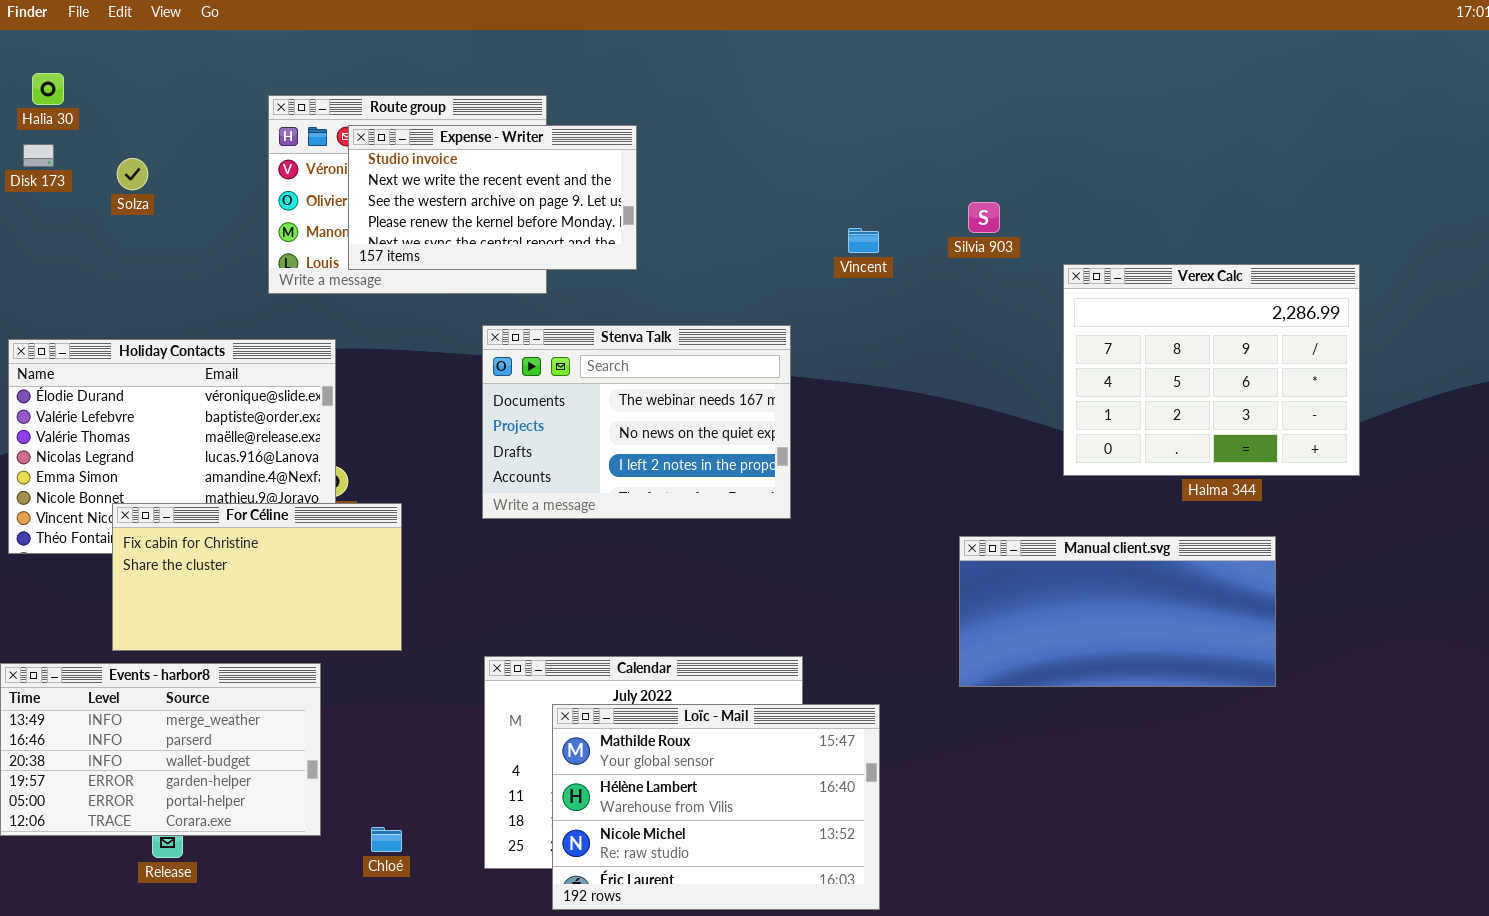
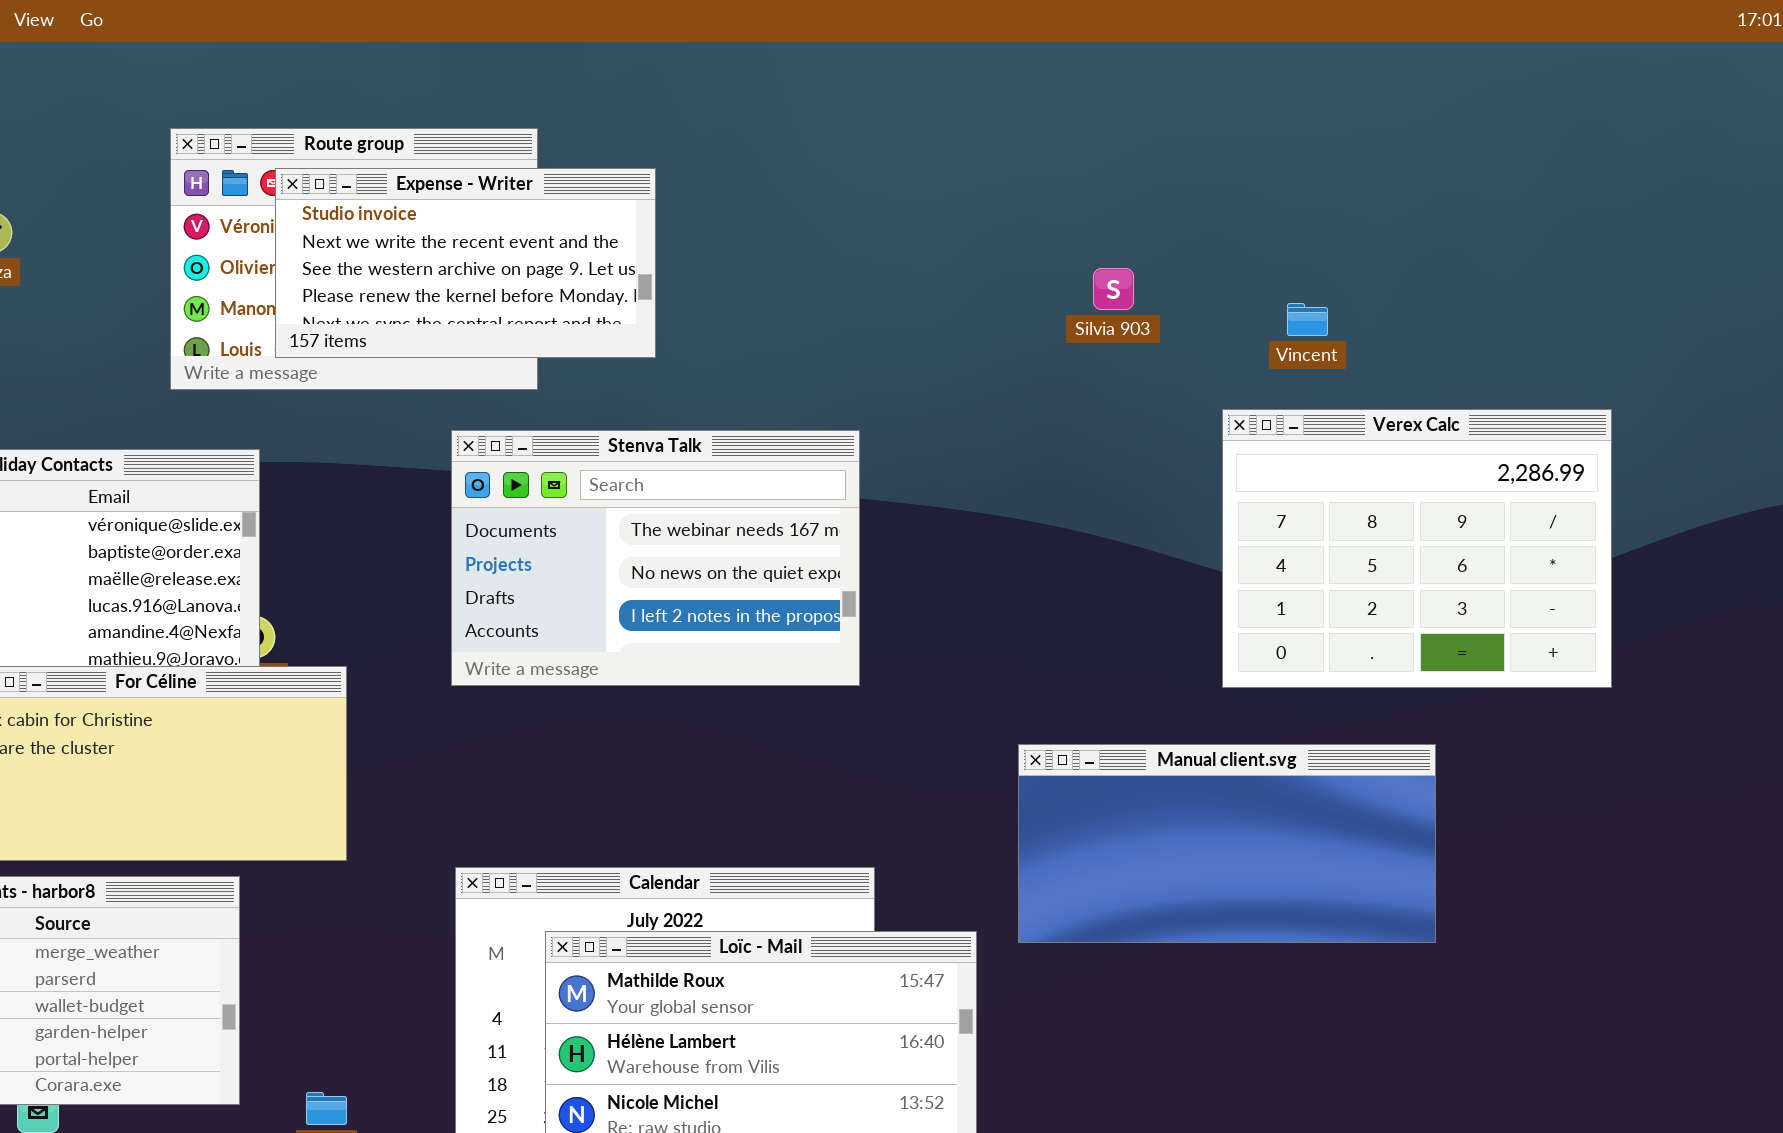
Vincent: [848,228,879,253] -> [1287,303,1328,336], moved
Verex Calc: [1063,264,1360,476] -> [1222,409,1612,688], moved
Manual client.svg: [959,536,1276,687] -> [1018,744,1436,943], moved

